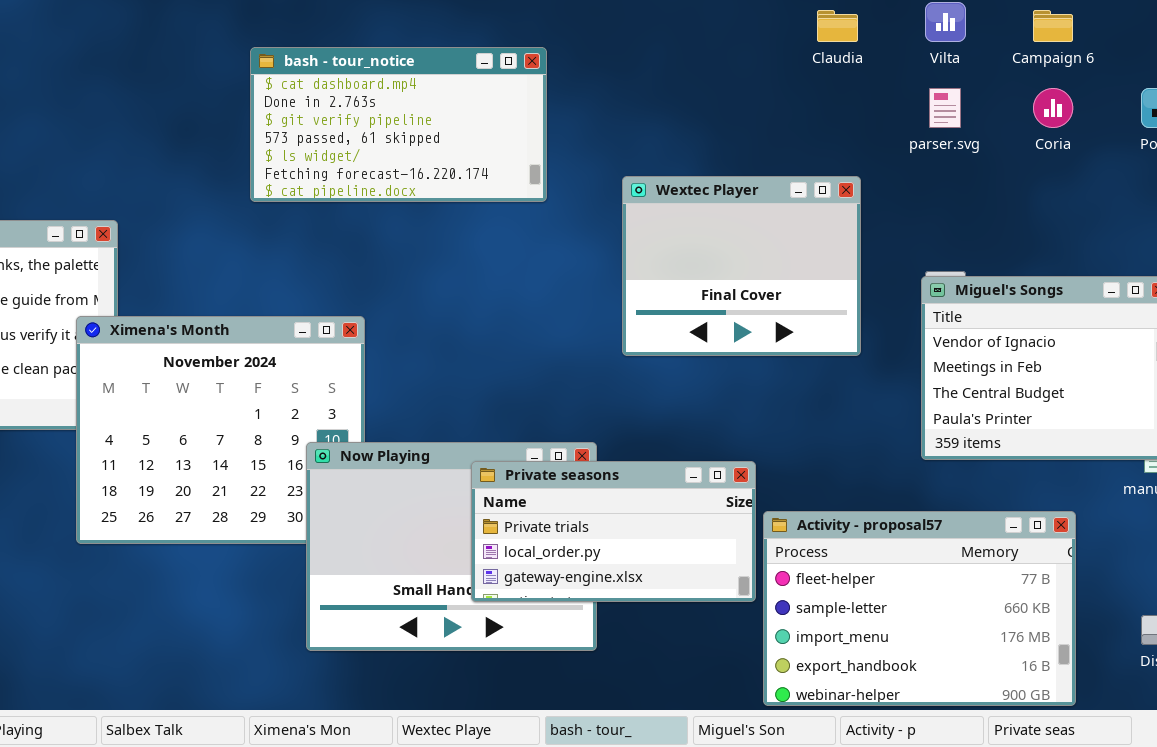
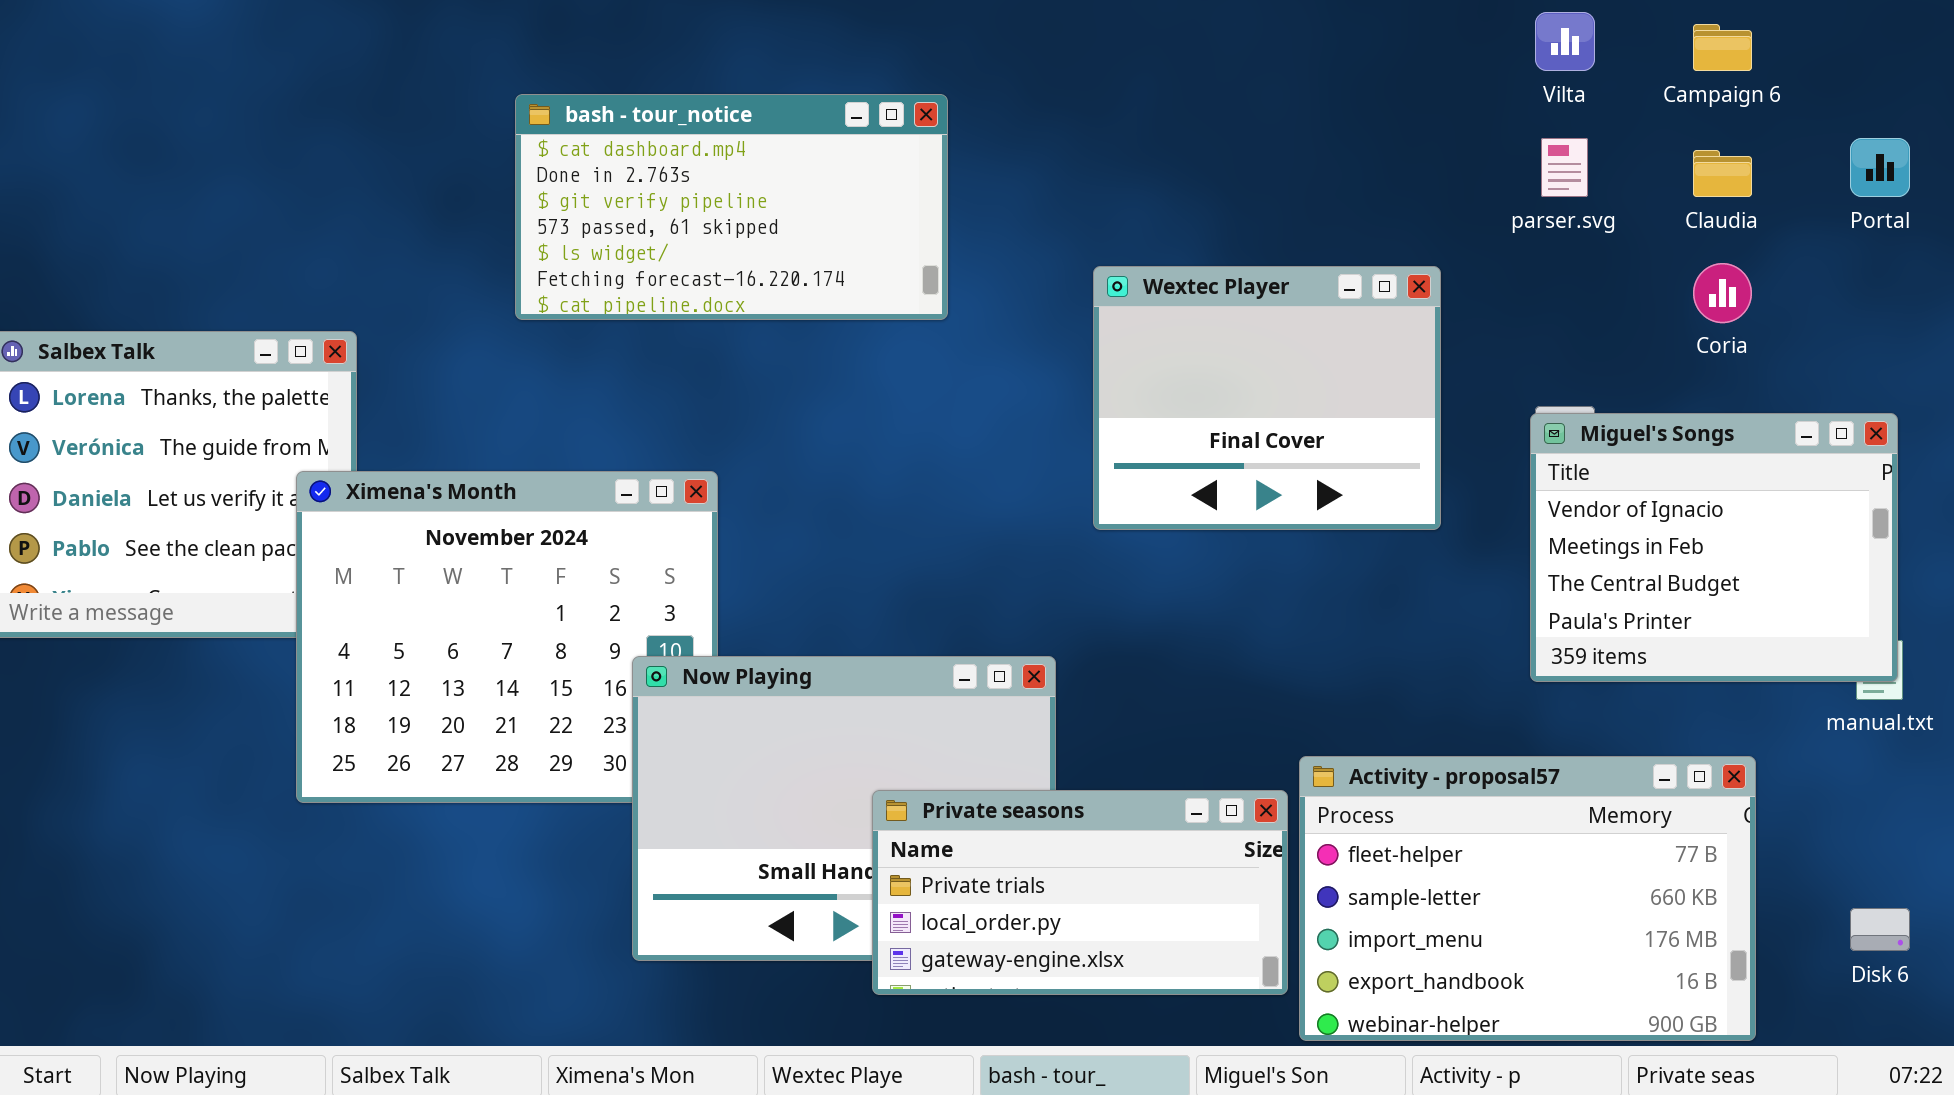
Claudia: [817,10,858,42] -> [1693,150,1752,197], moved
bash - tour_notice: [250,47,547,202] -> [515,94,948,320], moved
Coria: [1033,88,1073,128] -> [1693,263,1752,323], moved
Private seasons: [471,461,756,602] -> [872,790,1288,995], moved

